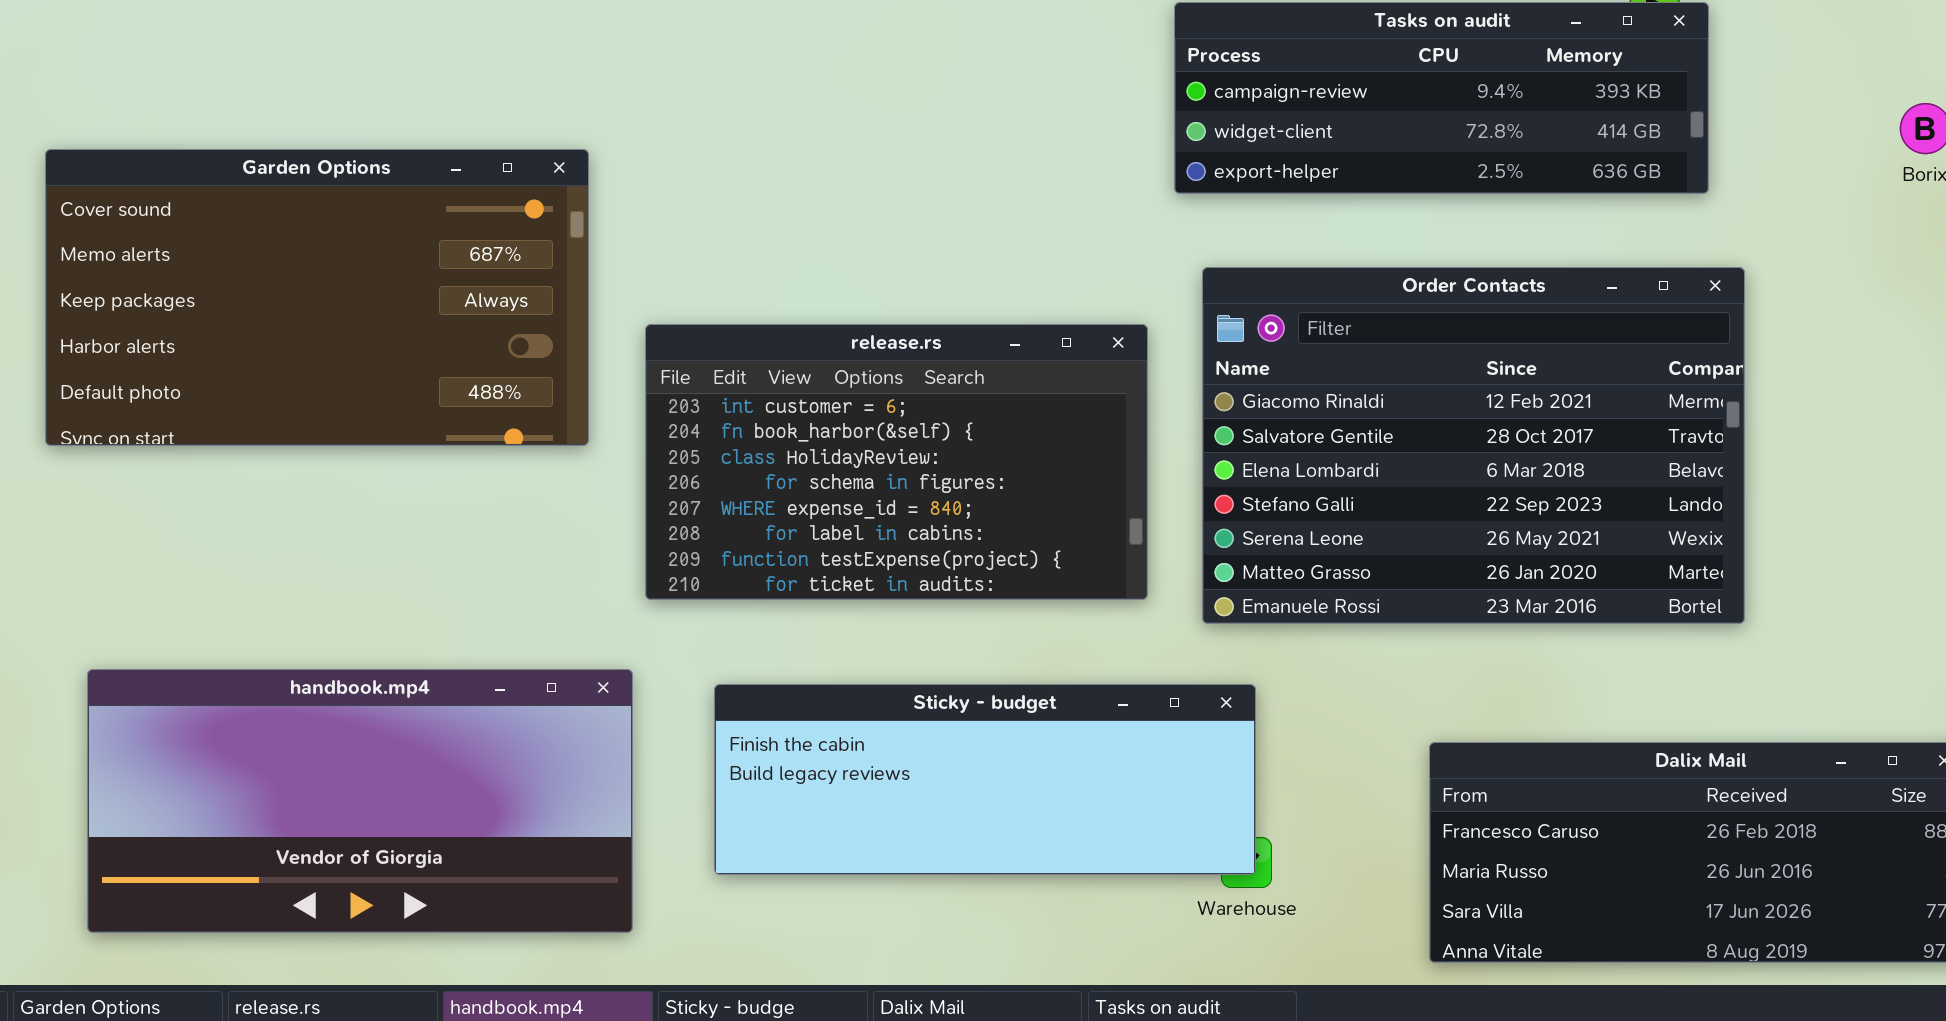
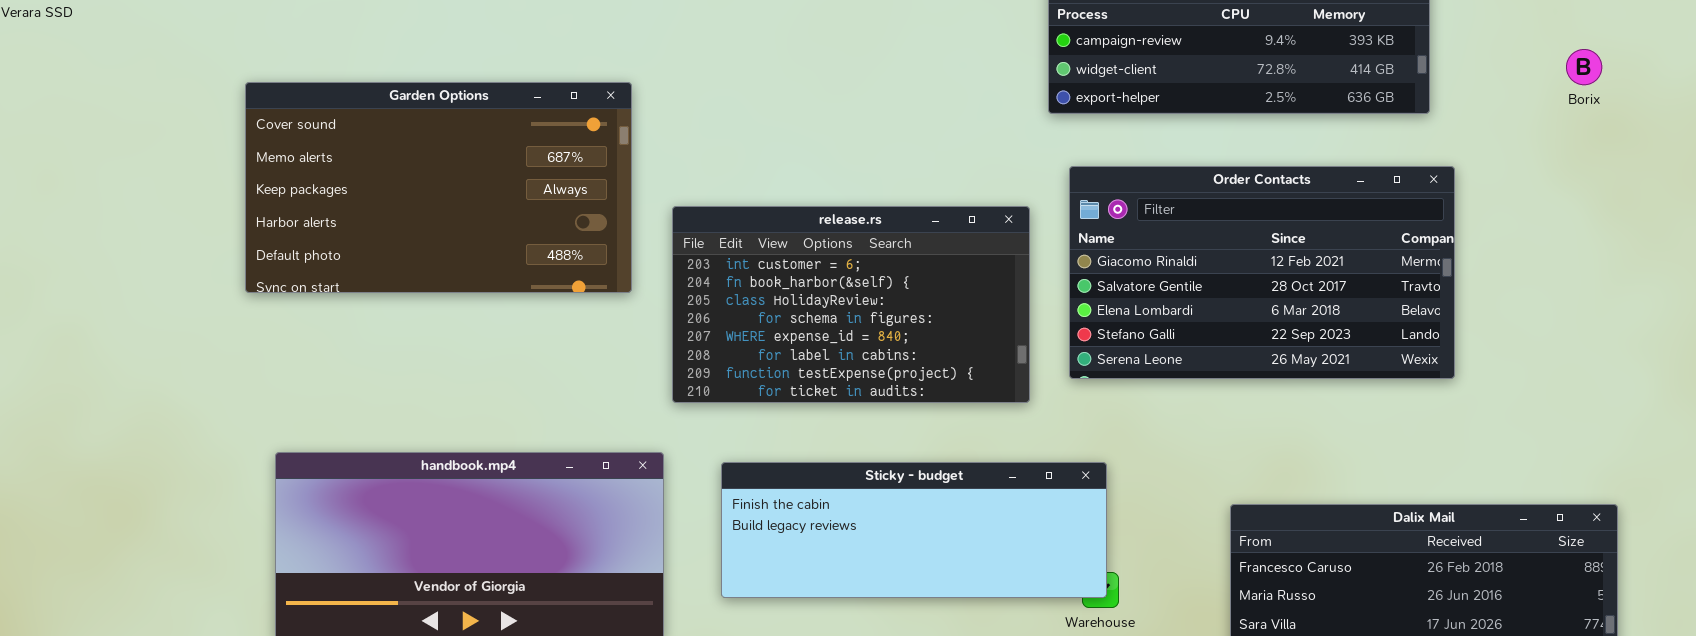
Order Contacts: [1202,267,1745,624] -> [1069,166,1455,379], resized

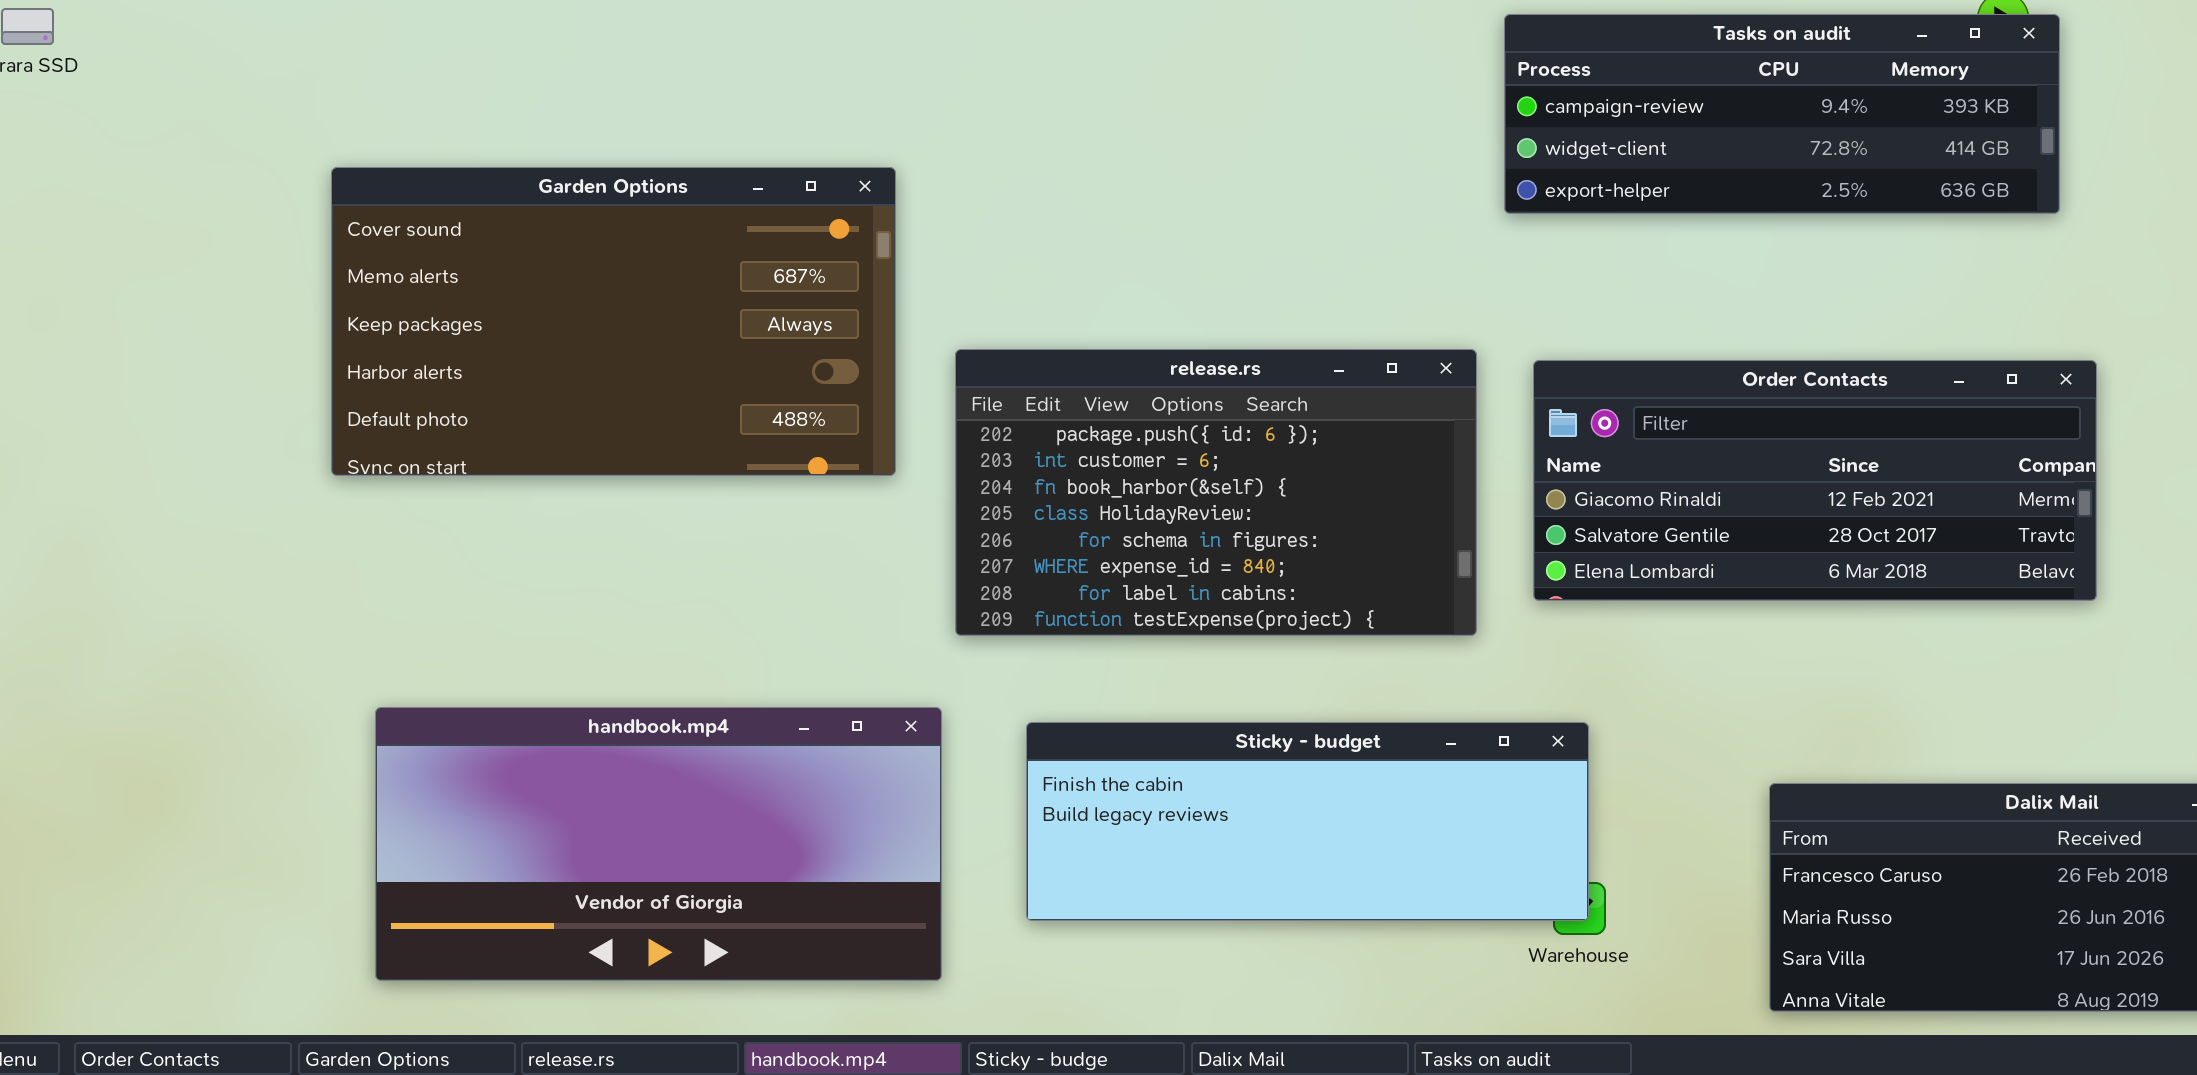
Order Contacts: [1069,166,1455,379] -> [1533,360,2097,601], resized
release.rs: [672,206,1030,403] -> [955,349,1477,636], scrolled up 1 row

